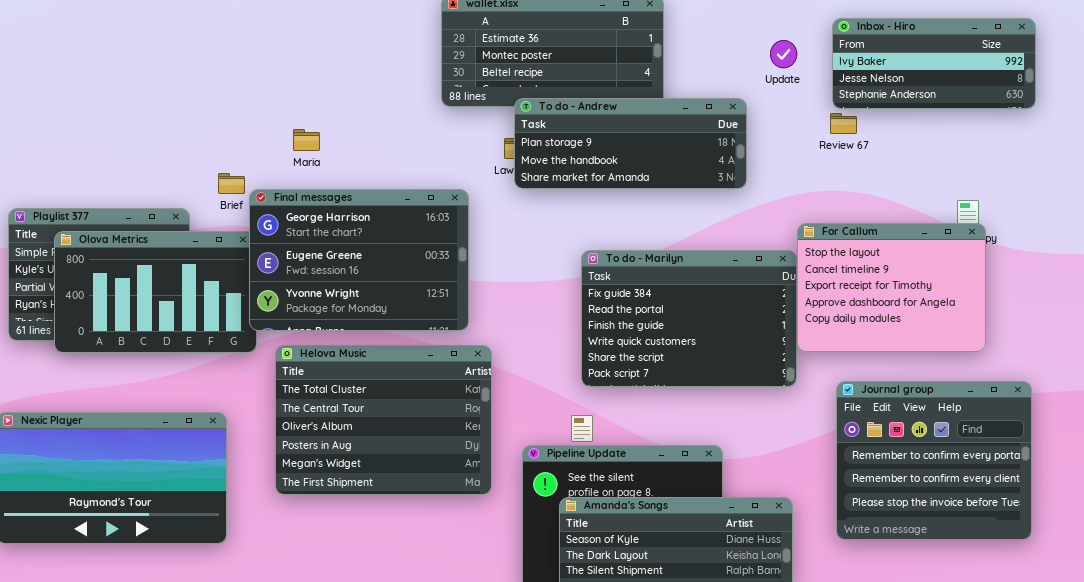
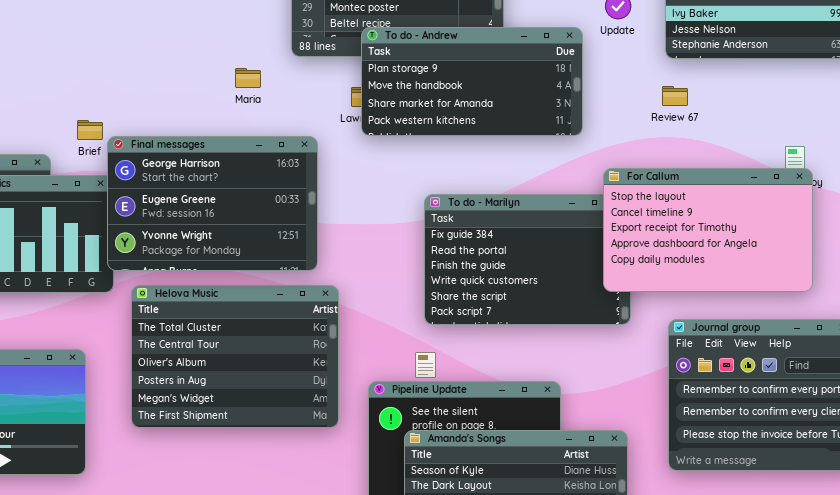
To do - Andrew: [514,98,747,189] -> [361,27,583,136], resized
Review 67: [830,113,857,134] -> [662,86,688,106], moved
Maria: [293,129,320,151] -> [235,68,261,88], moved
For Callum: [797,223,986,352] -> [603,168,813,292], resized

